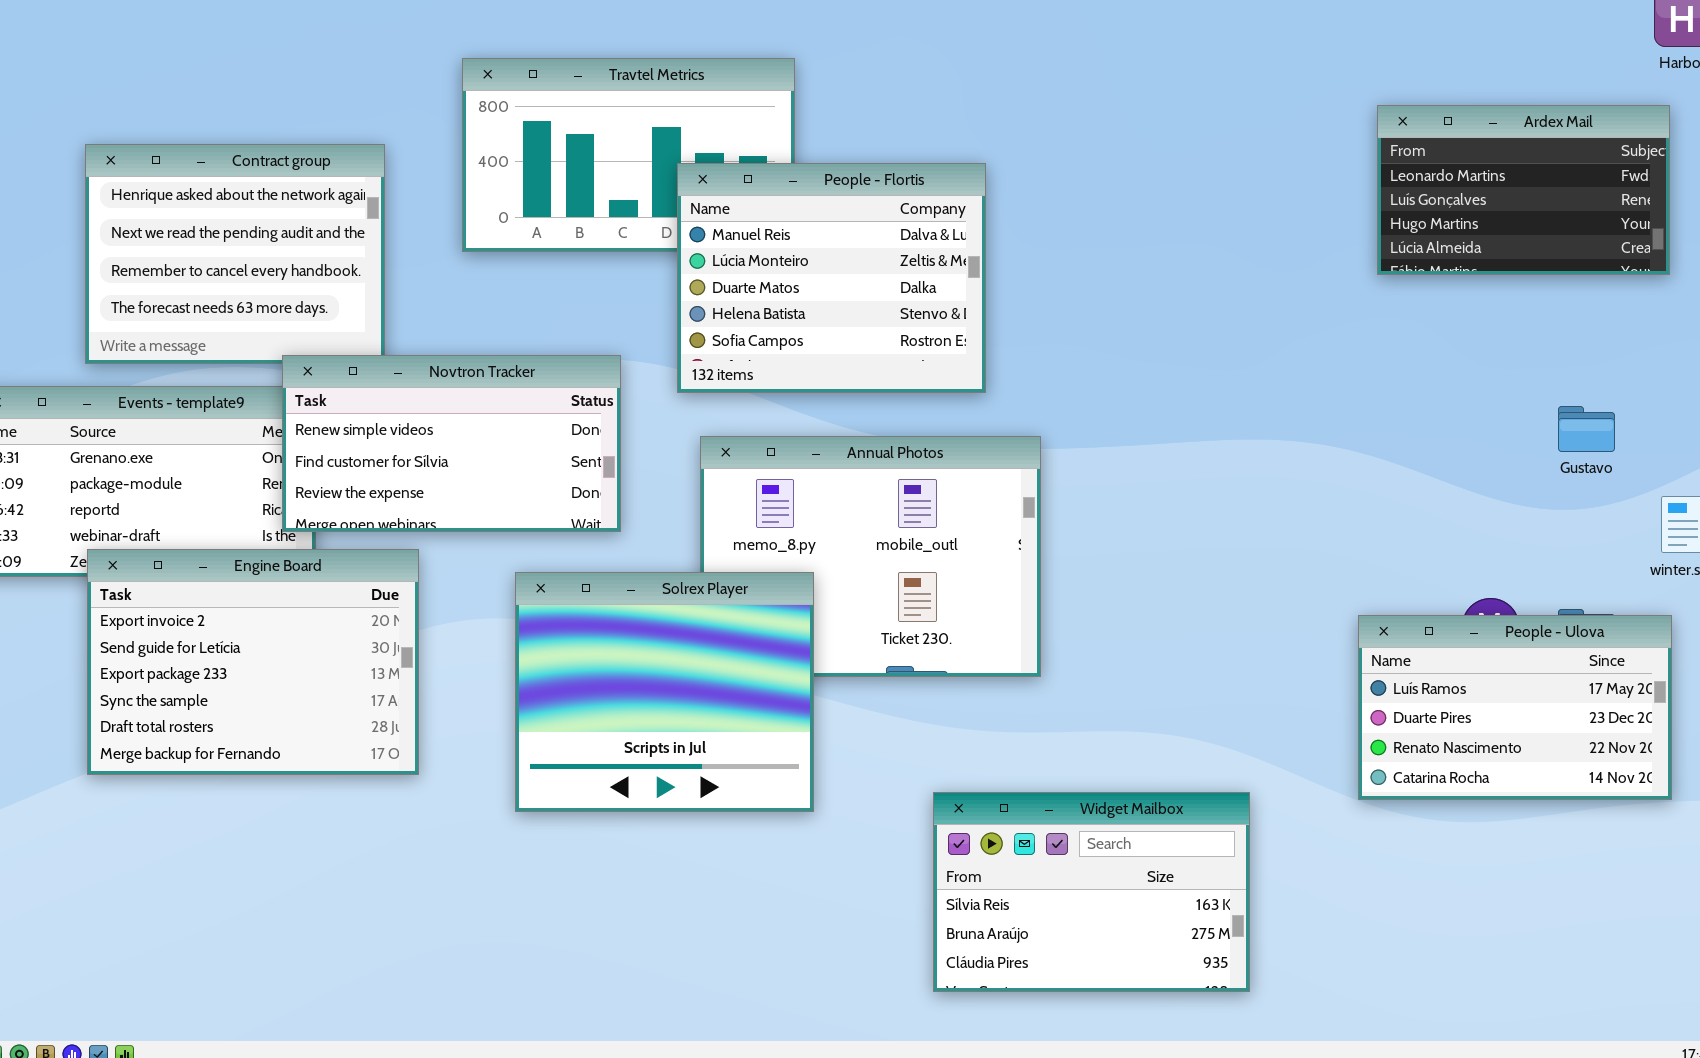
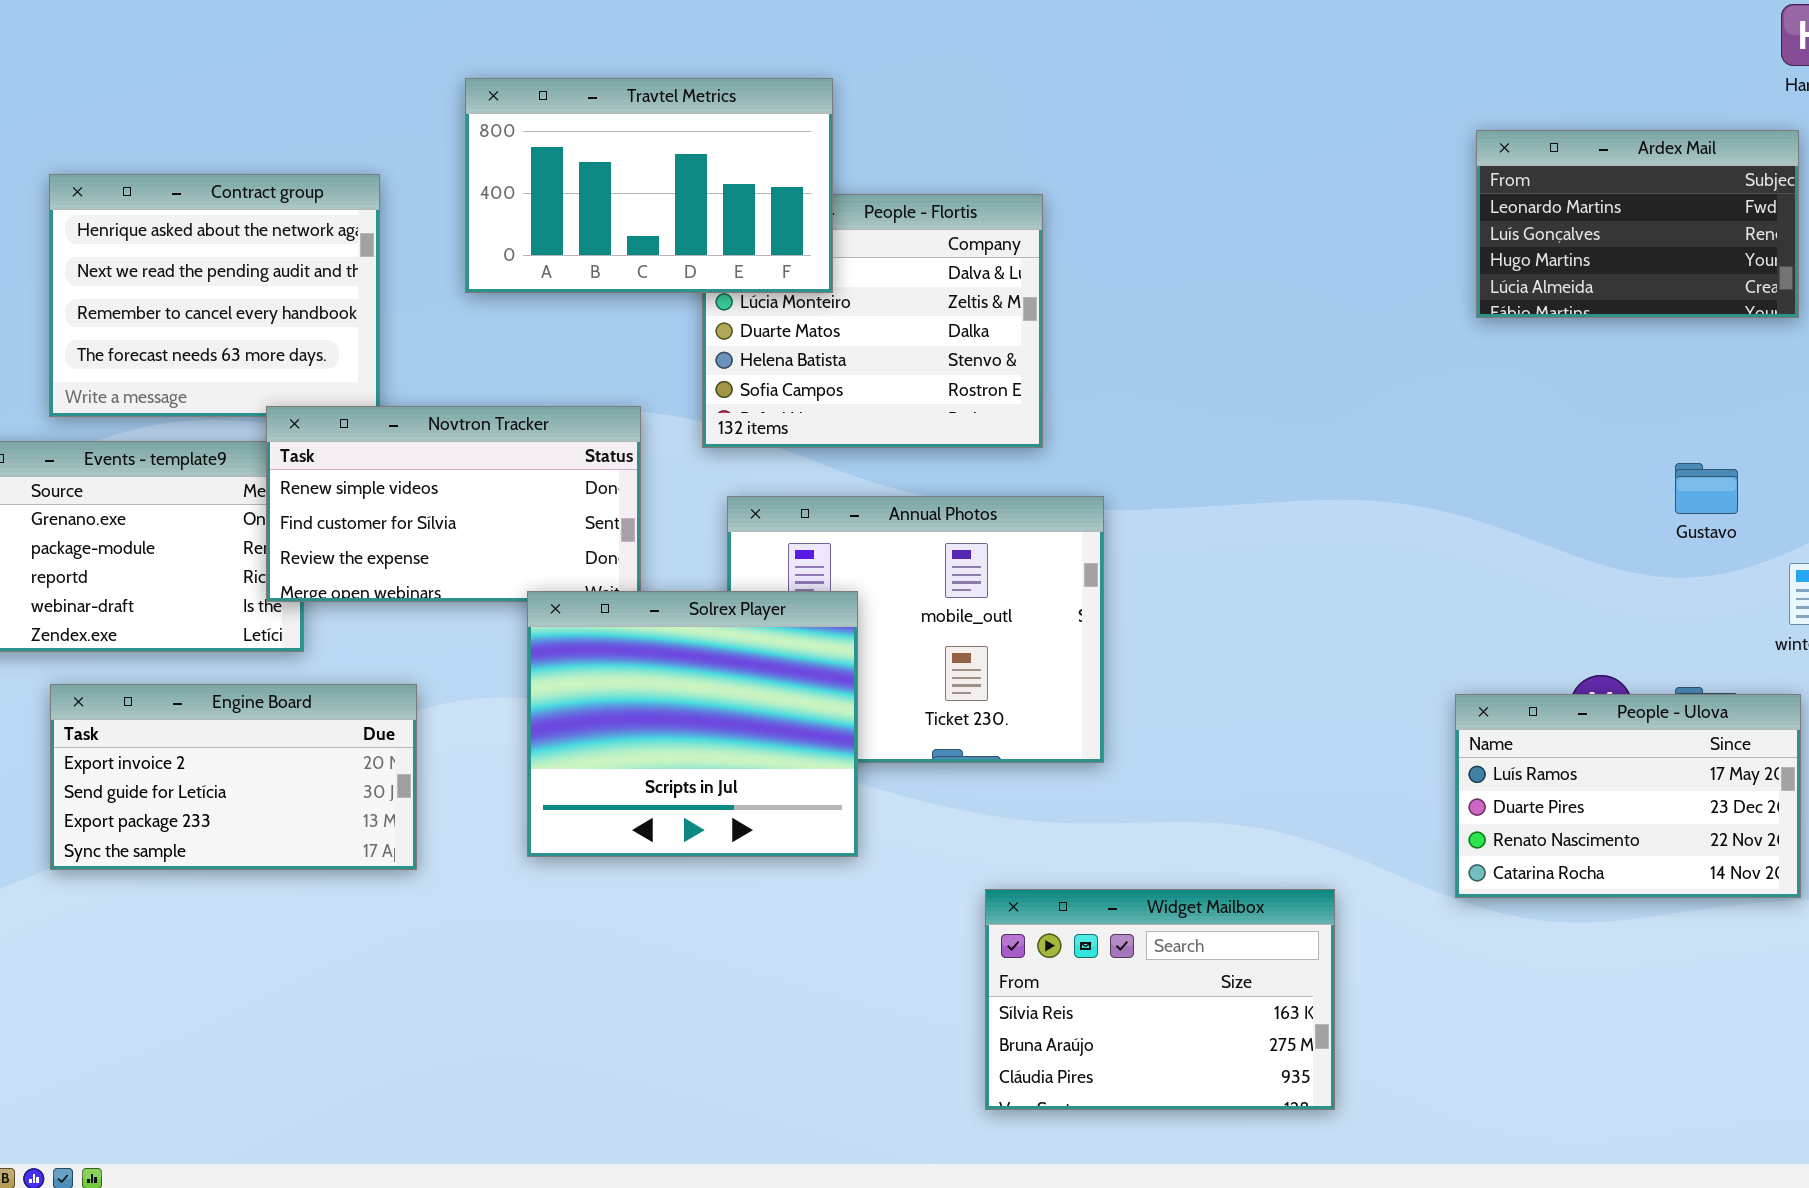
Travtel Metrics: [462,58,795,252] -> [465,78,833,293], raised
Engine Board: [87,549,419,775] -> [50,684,417,870], resized
Solrex Player: [515,572,814,812] -> [527,591,858,857], moved

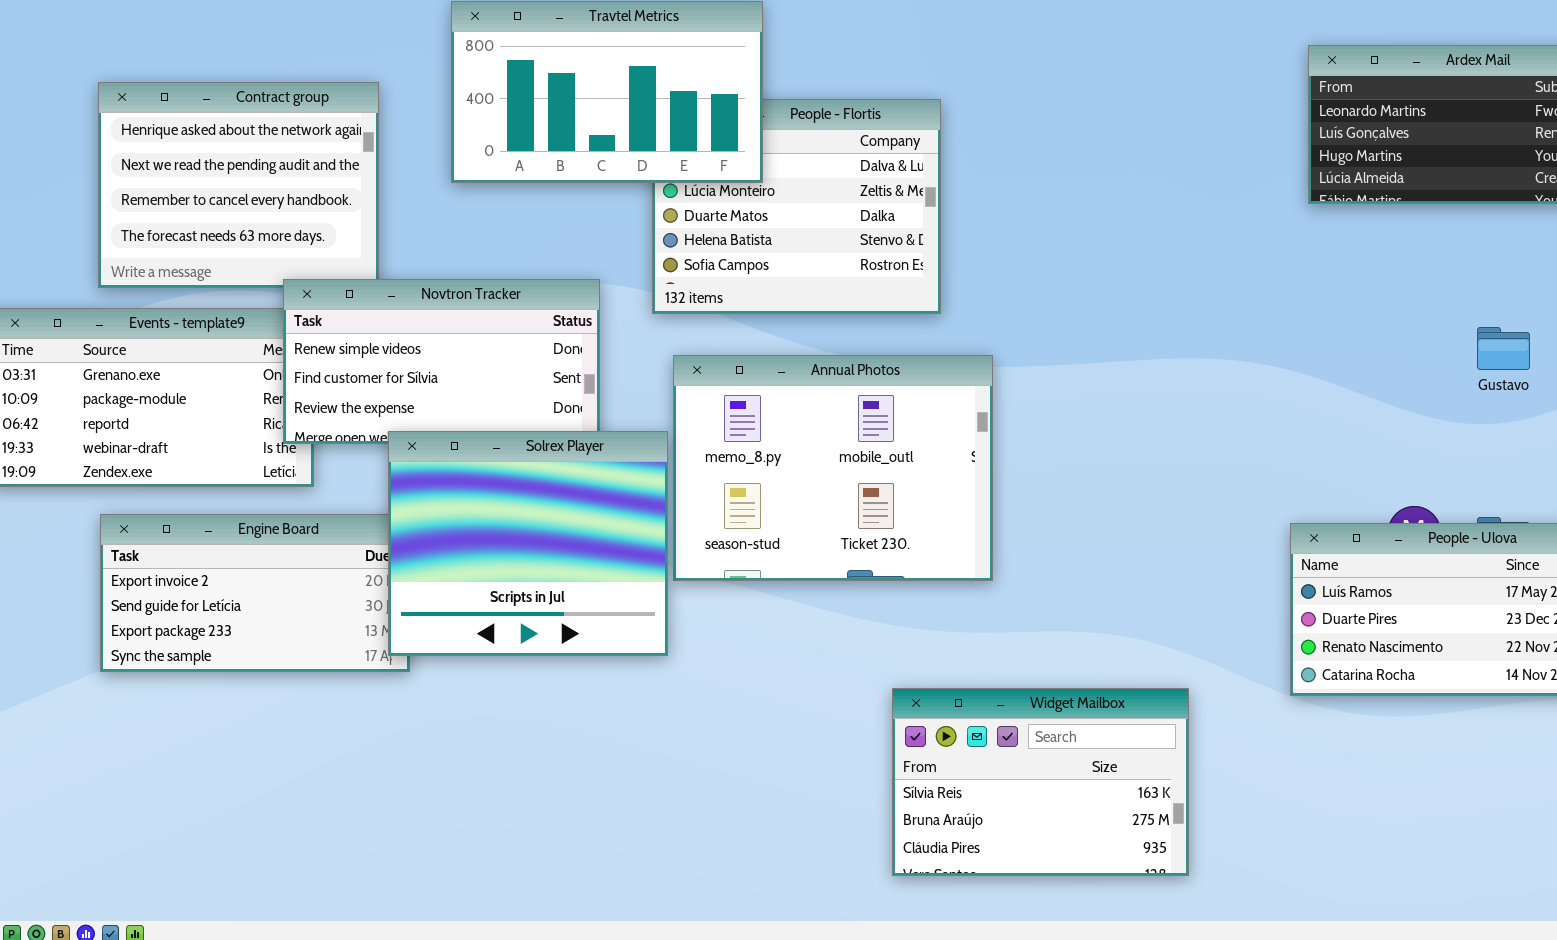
Solrex Player: [527,591,858,857] -> [388,431,668,656], moved

